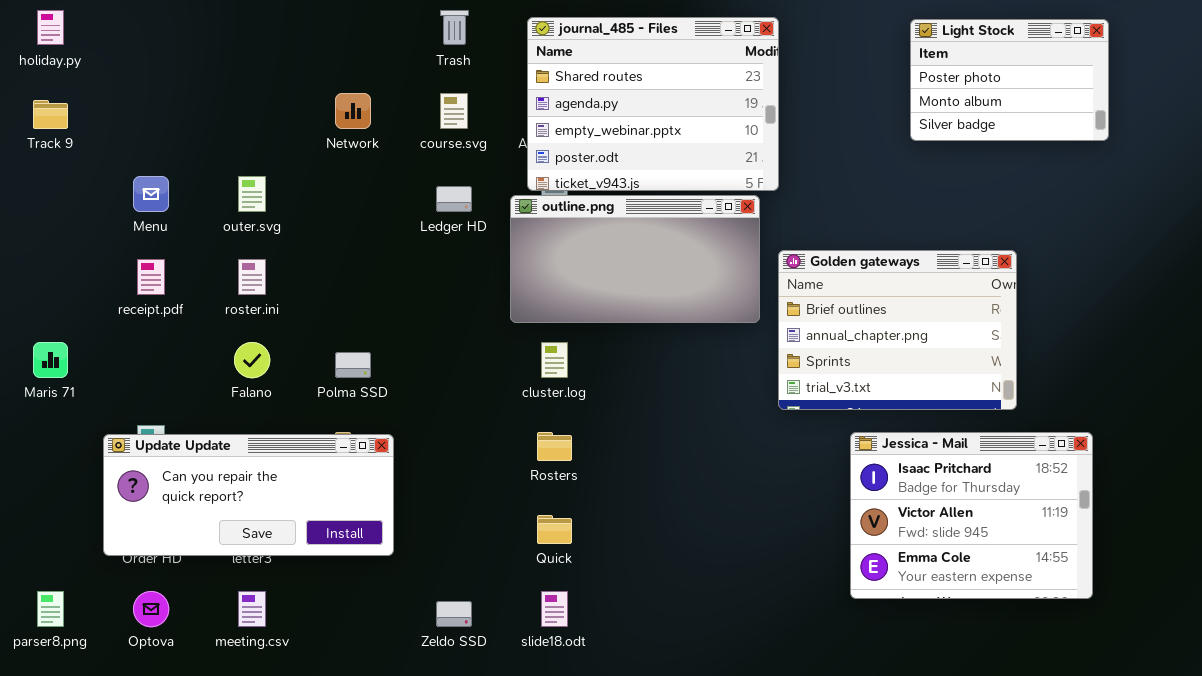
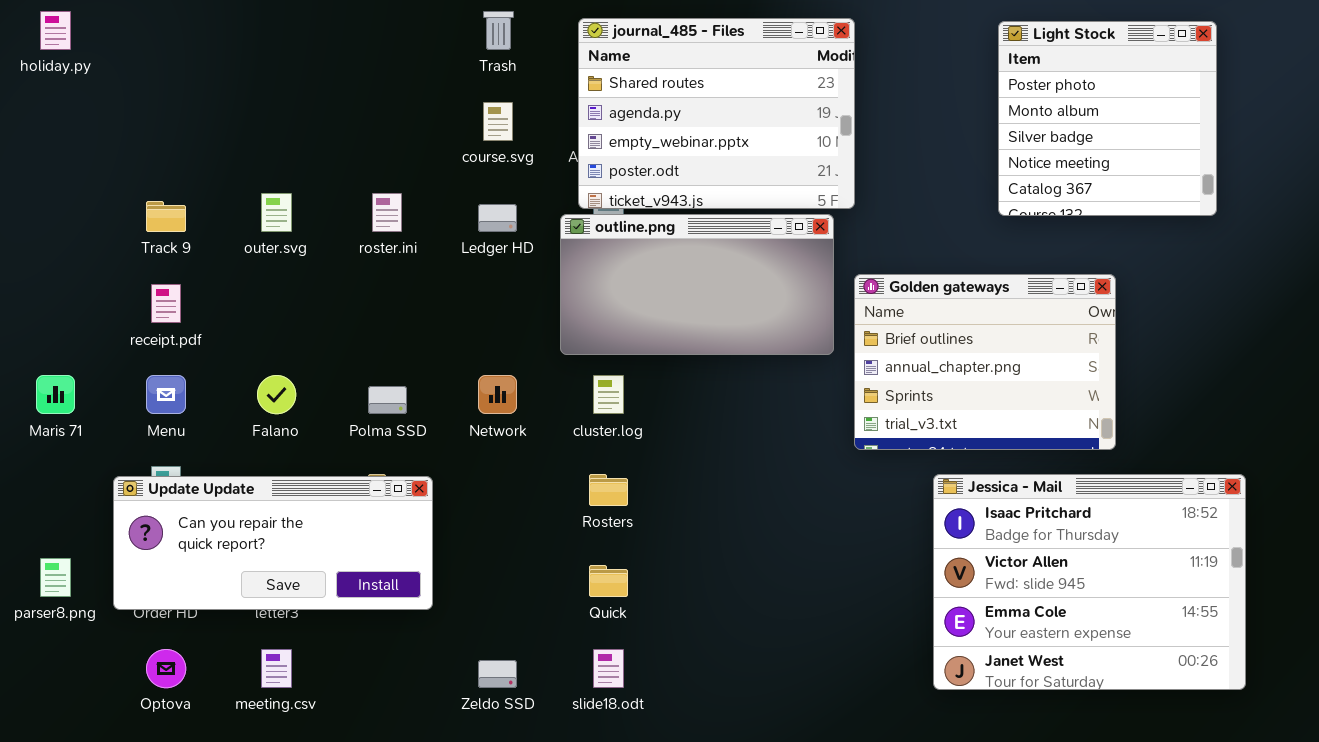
Light Stock: [910,19,1109,141] -> [998,21,1217,216], resized
Network: [335,93,371,129] -> [478,375,517,414], moved
Track 9: [33,100,68,129] -> [146,201,186,232], moved
Menu: [133,176,169,212] -> [146,375,186,414], moved
roster.ini: [238,259,266,295] -> [372,193,402,232], moved
Jessica - Mail: [850,432,1093,599] -> [933,474,1246,690], resized
parser8.png: [37,591,64,627] -> [40,558,71,597], moved

